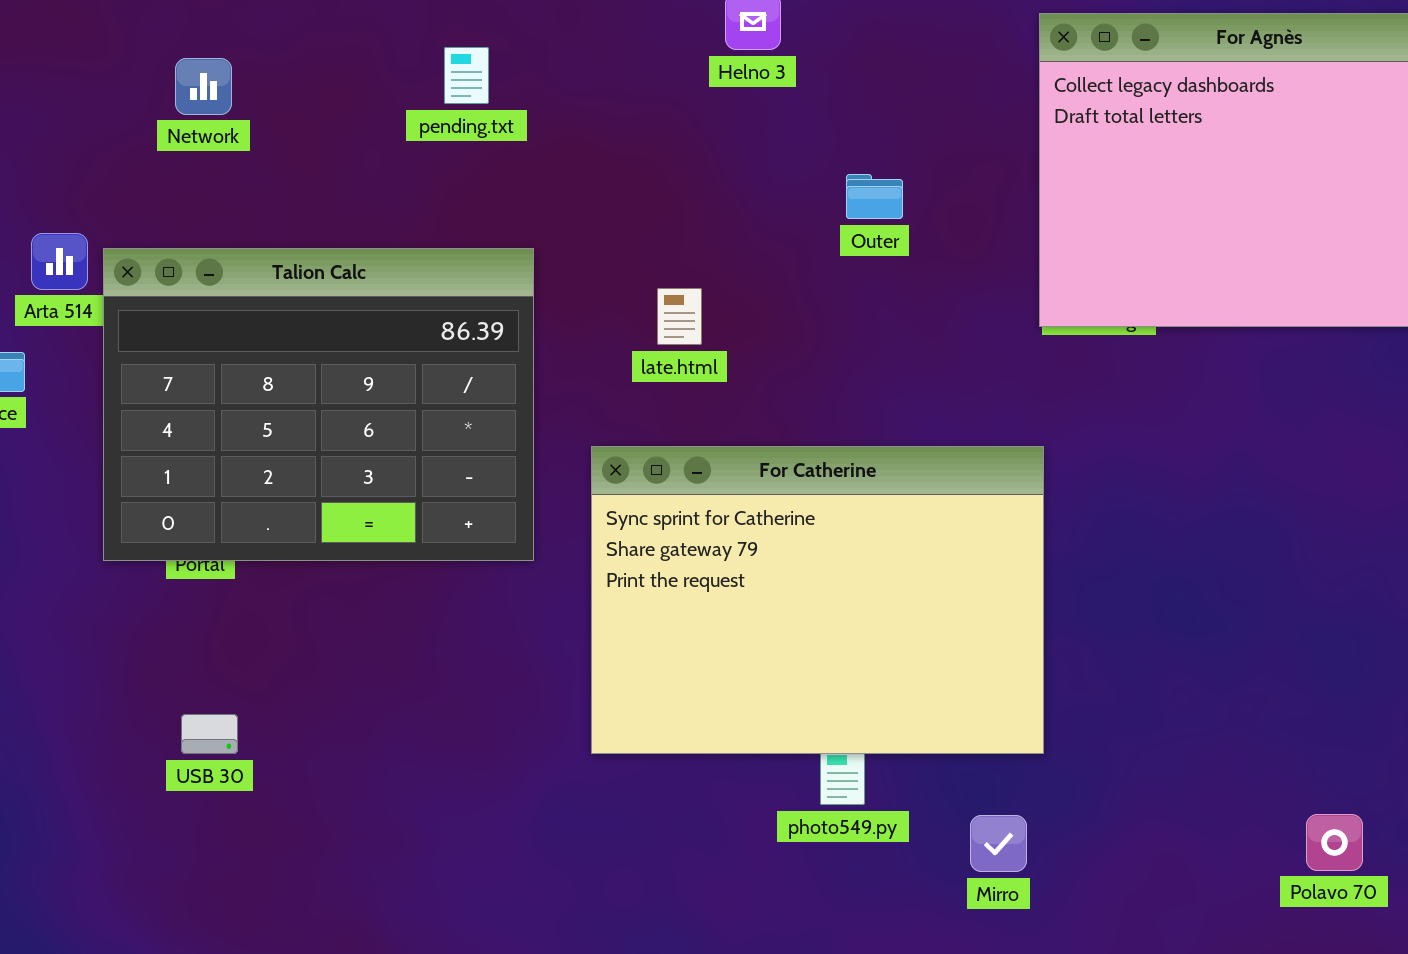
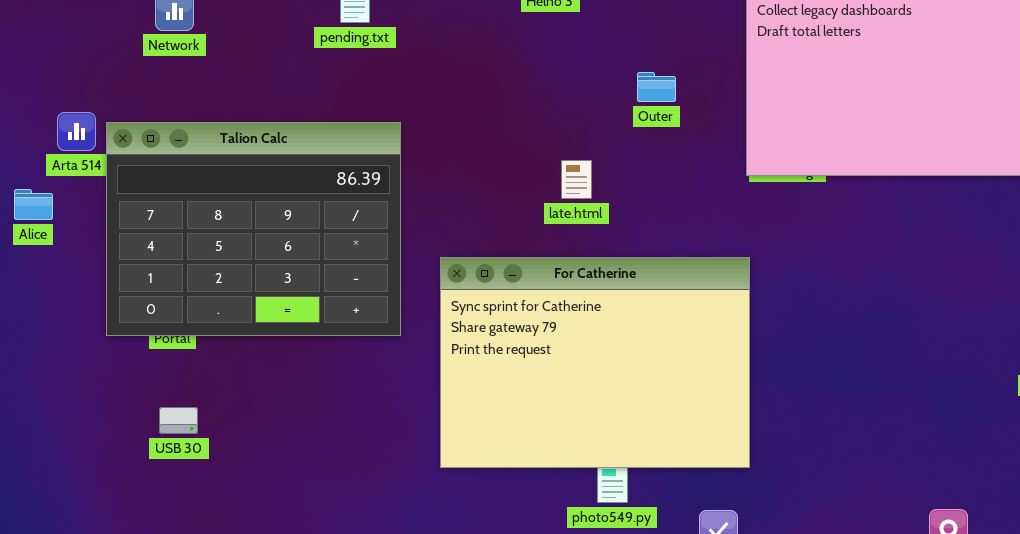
Outer: [846,174,903,219] -> [637,72,676,102], moved
late.html: [657,288,702,345] -> [561,160,592,199], moved
USB 30: [181,714,238,754] -> [159,407,198,434], moved

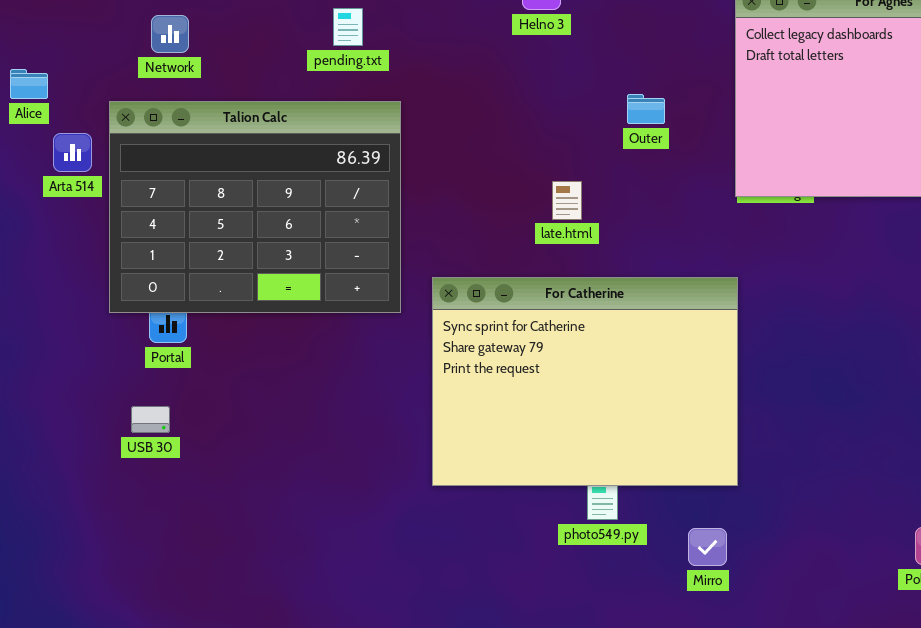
Talion Calc: [106,122,401,336] -> [109,101,401,313], moved
Alice: [14,189,53,220] -> [10,69,48,99], moved
USB 30: [159,407,198,434] -> [131,406,170,433], moved

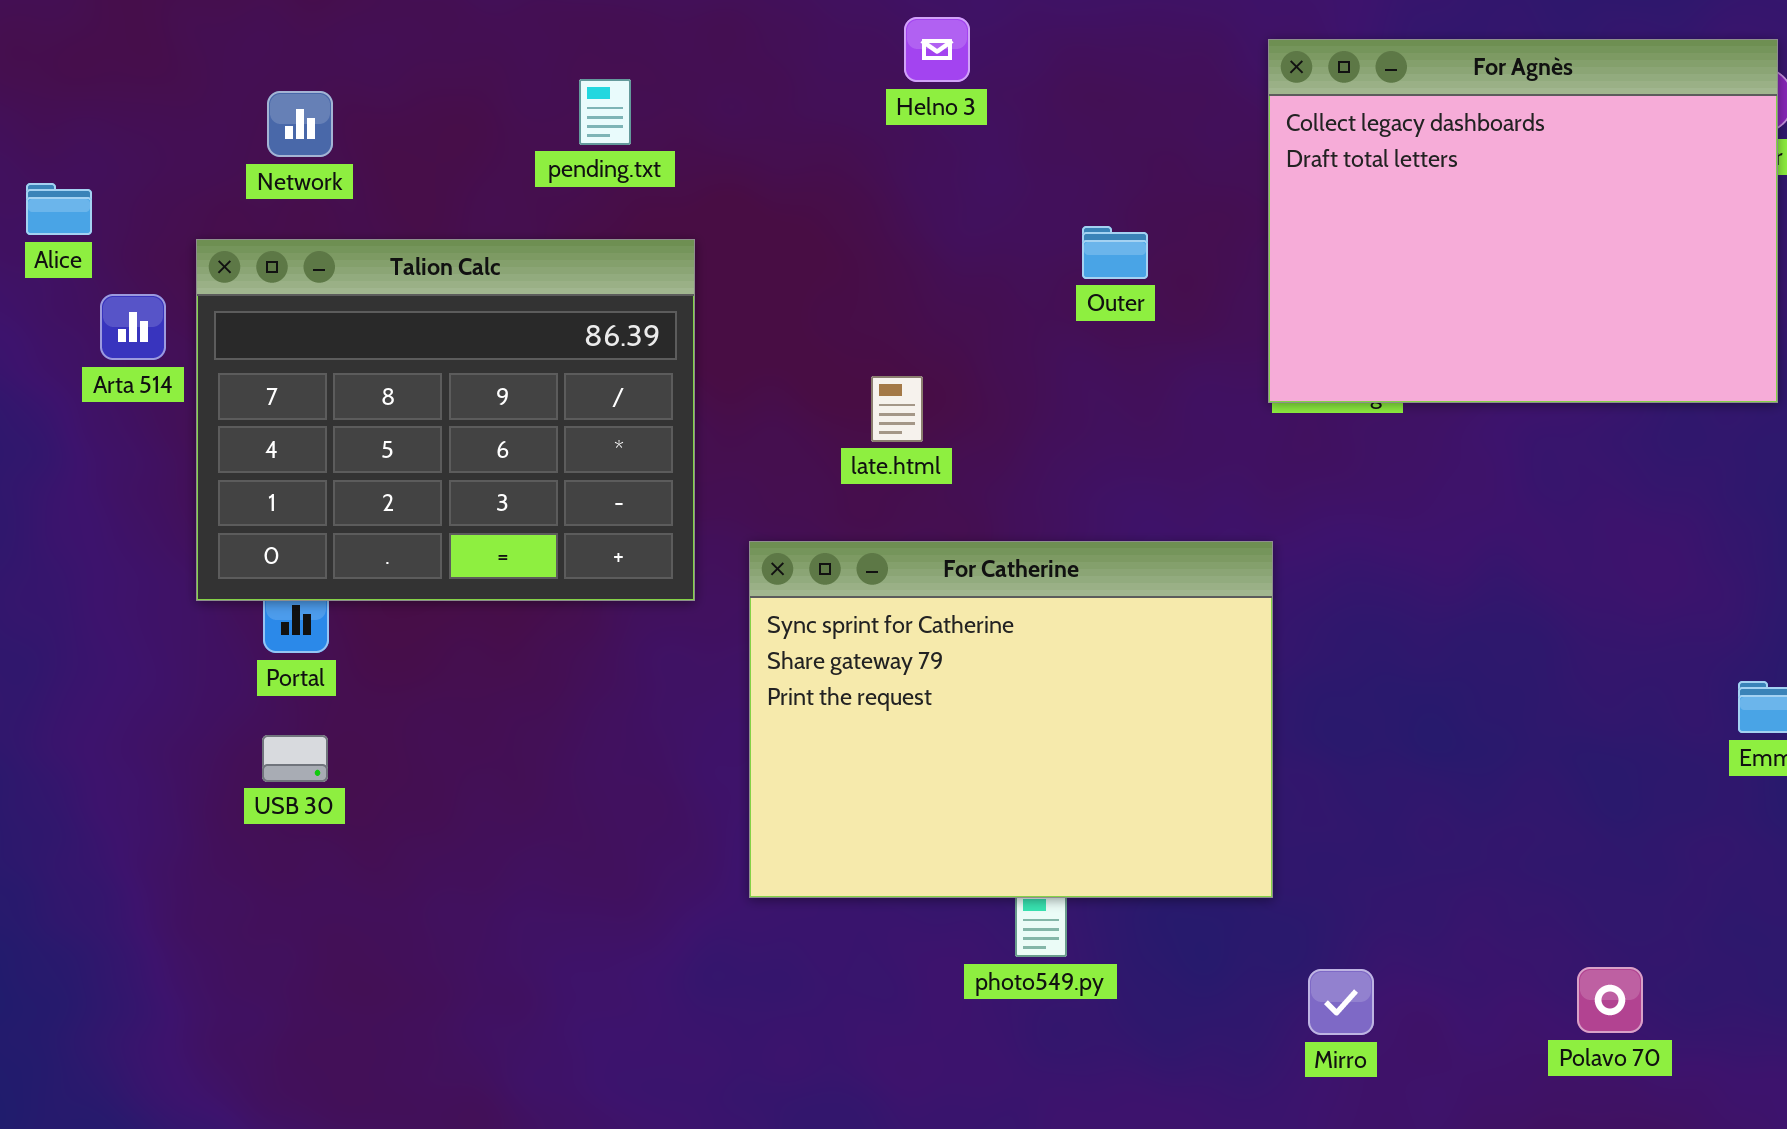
late.html: [552,181,582,220] -> [871,376,923,442], moved
USB 30: [131,406,170,433] -> [262,735,328,782], moved
Mirro: [688,528,727,566] -> [1308,969,1374,1035], moved

